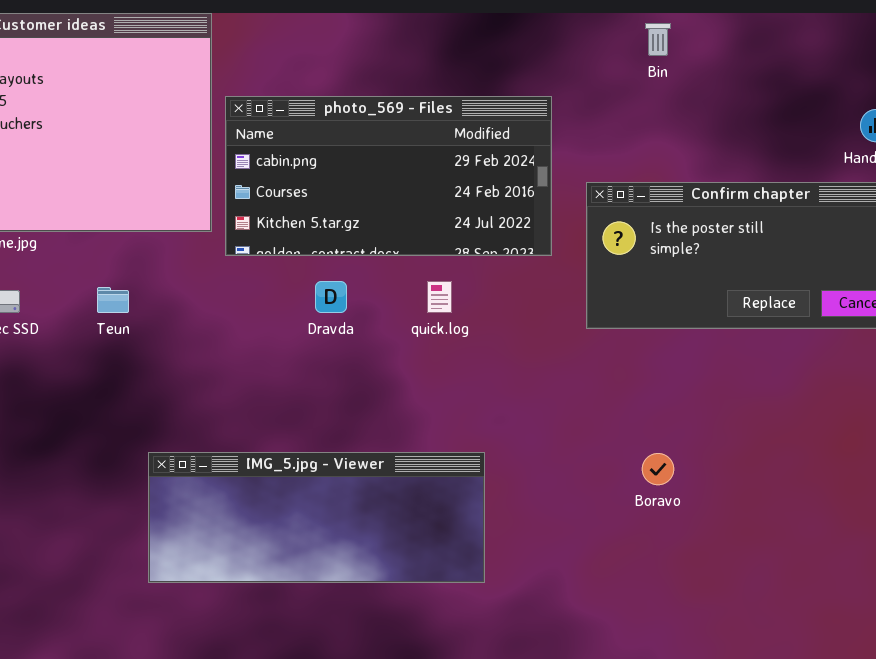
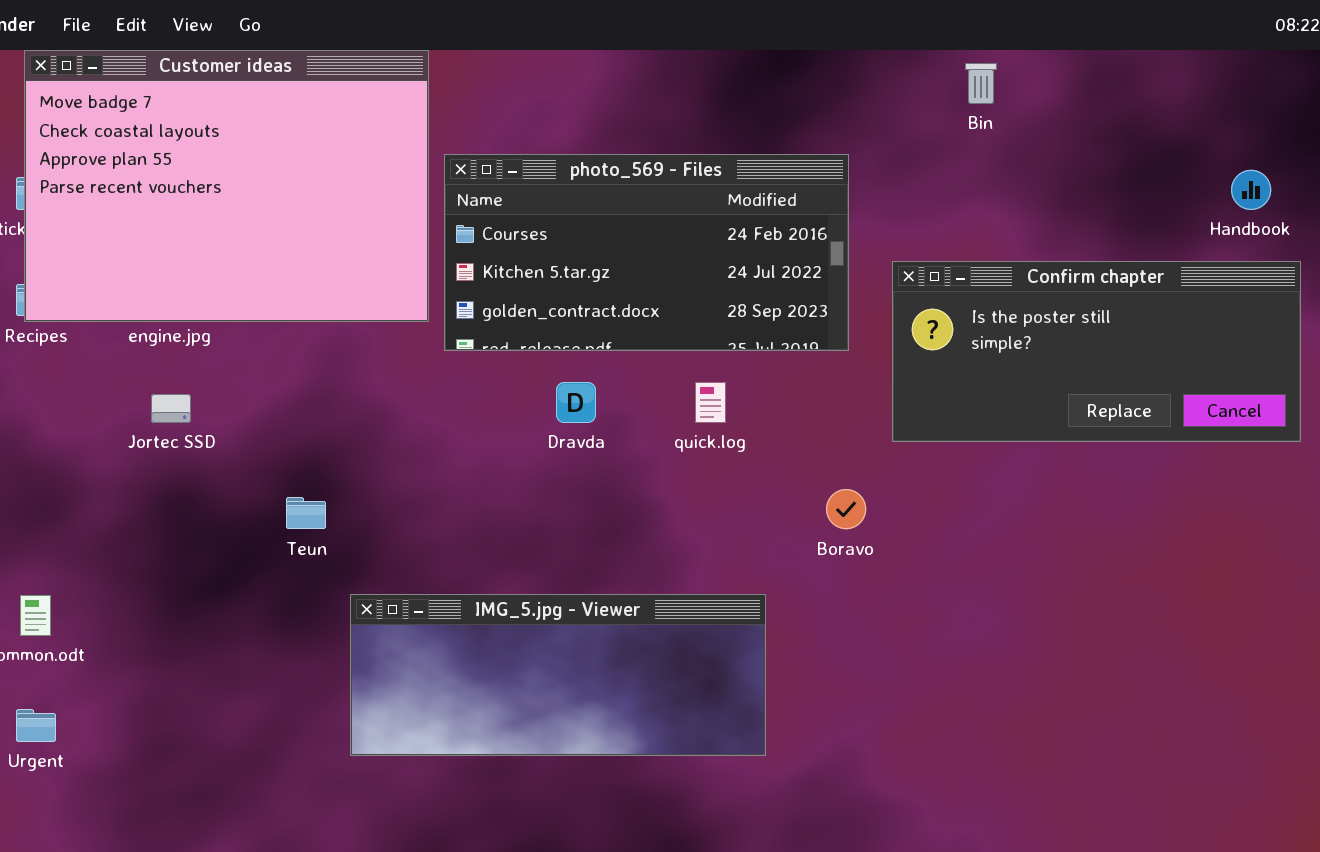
photo_569 - Files: [225,96,552,256] -> [444,154,849,351], scrolled down 1 row
Teun: [97,287,129,313] -> [286,497,326,529], moved
Boravo: [642,453,674,485] -> [826,489,866,529], moved

